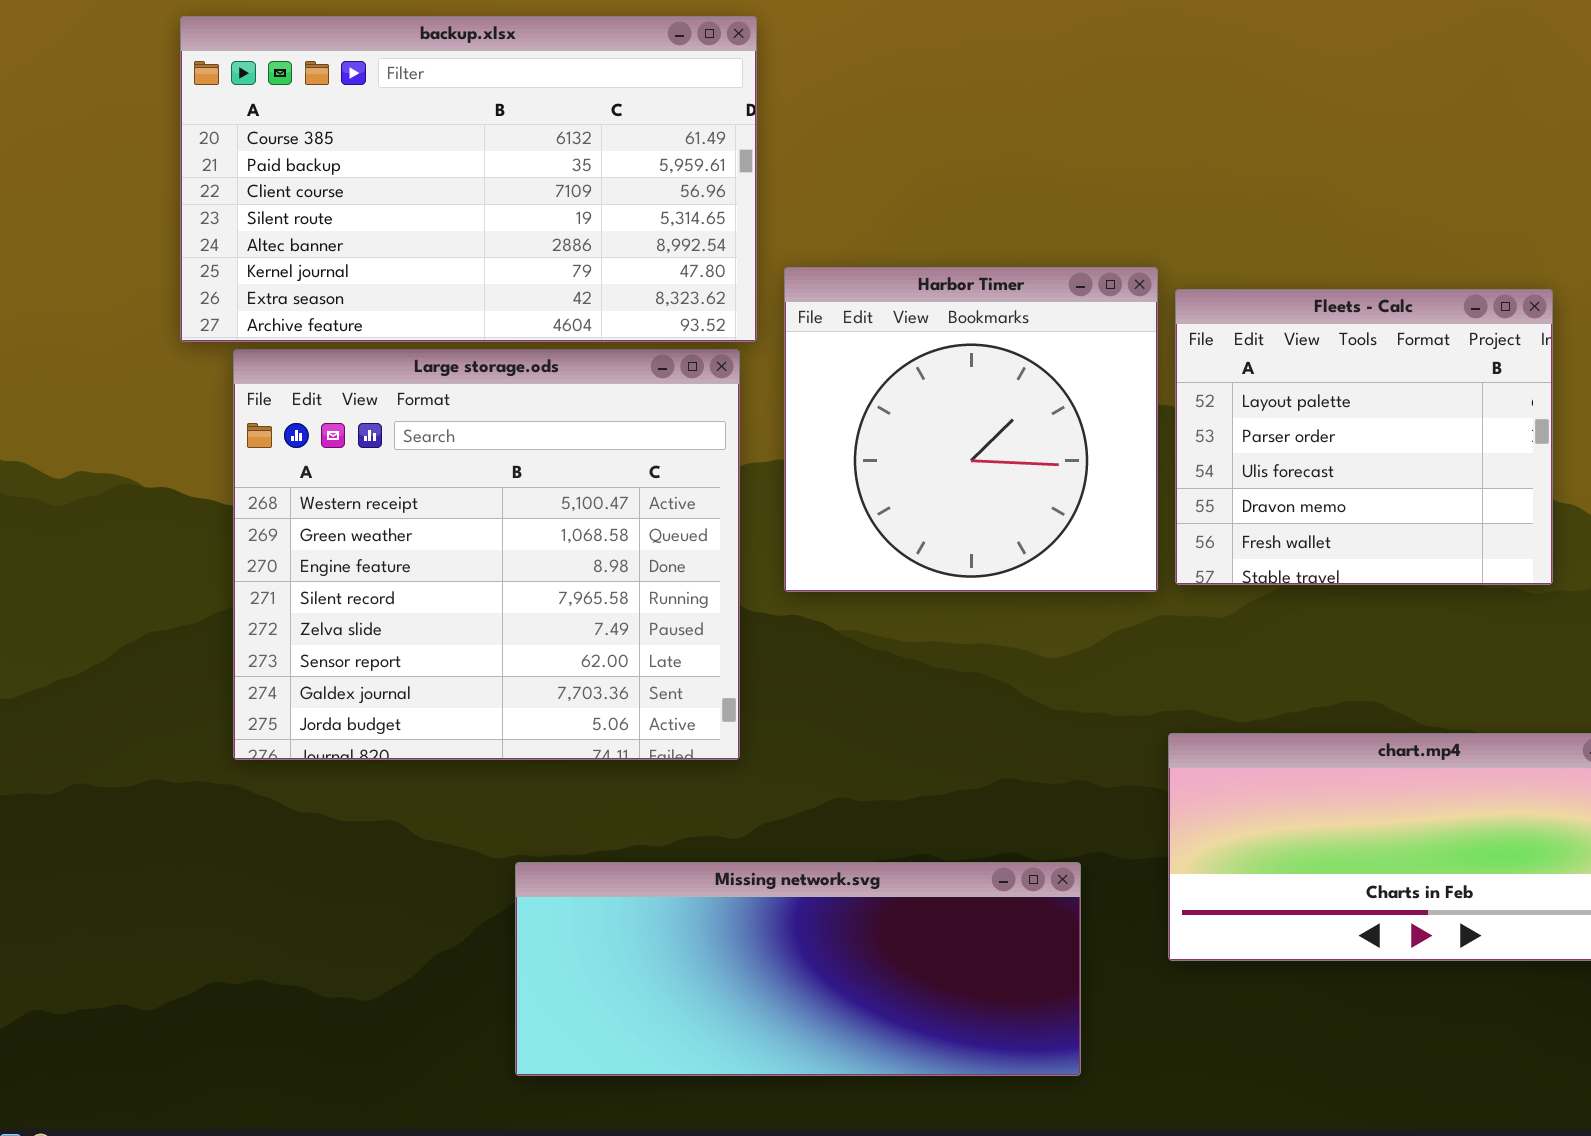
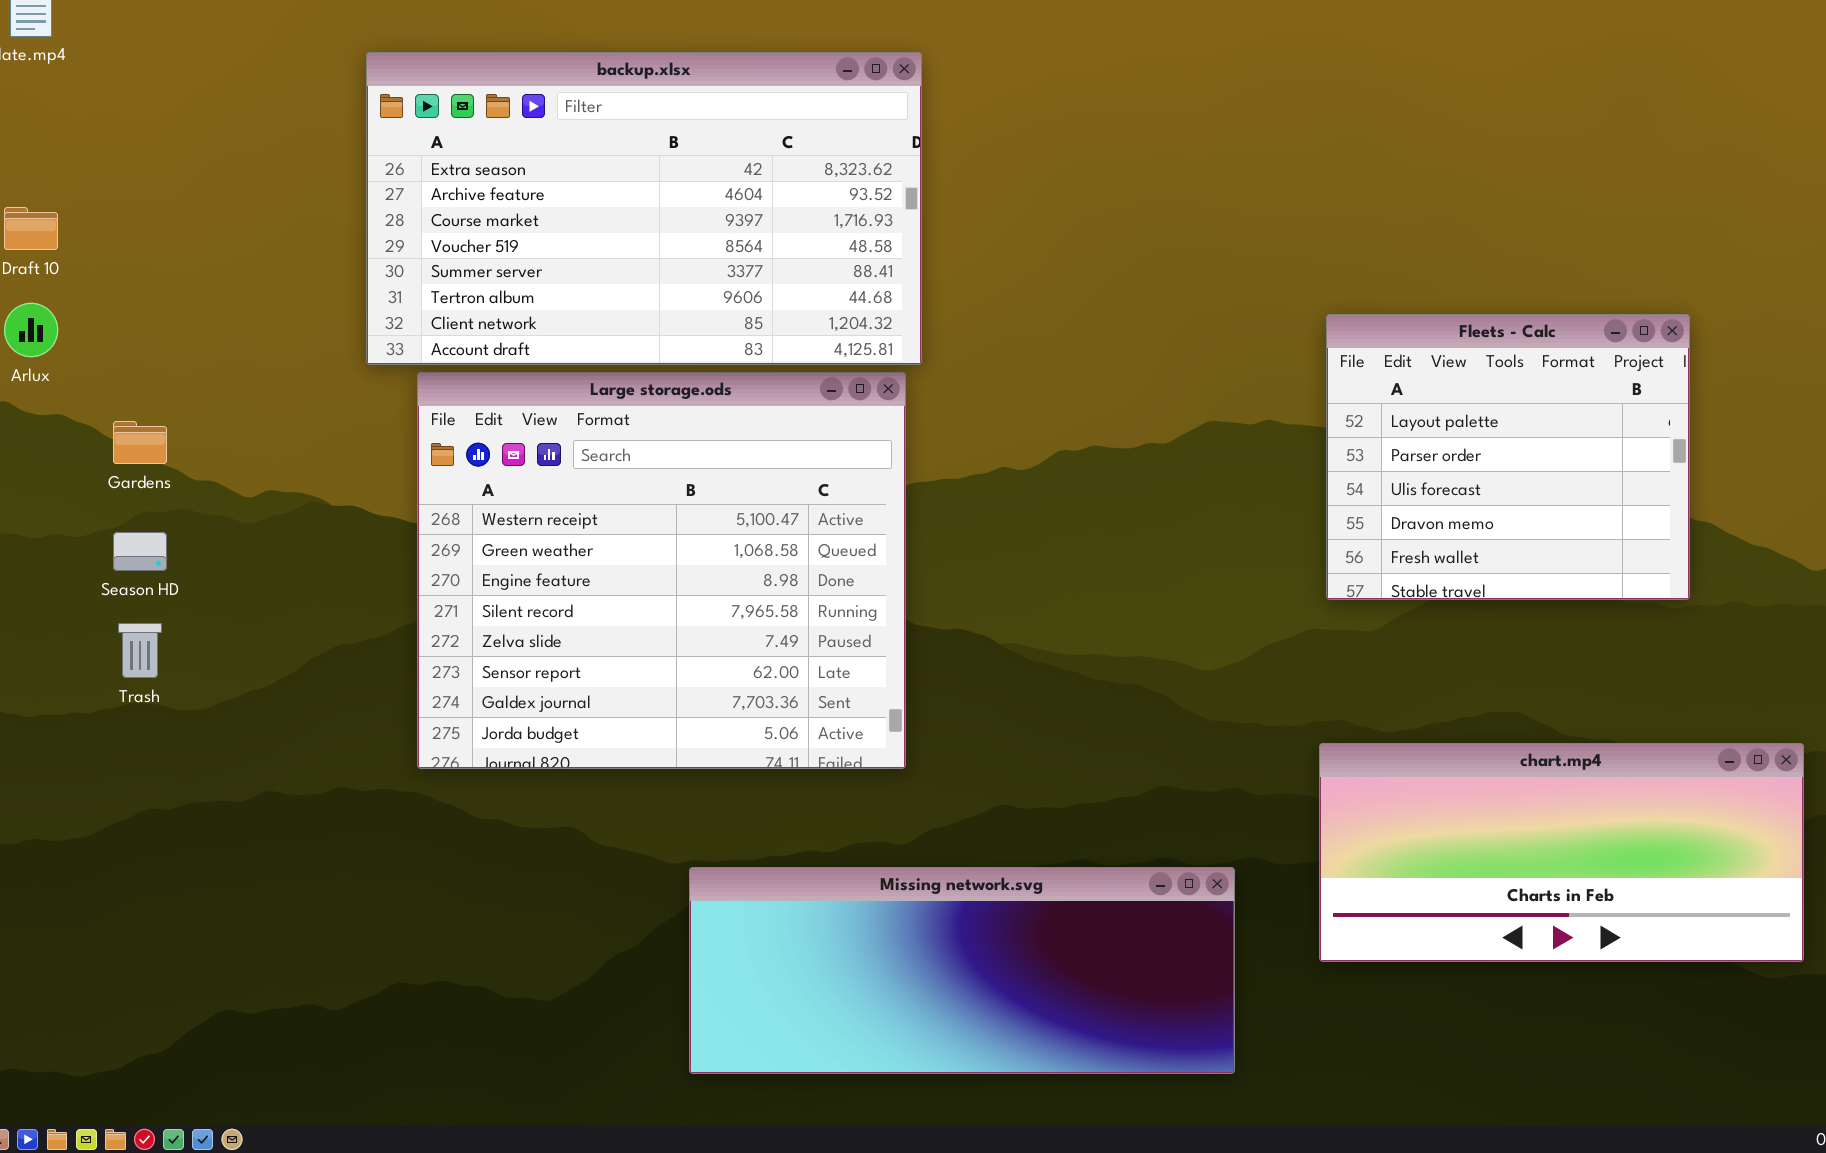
backup.xlsx: [180,16,757,342] -> [366,52,922,365], scrolled down 6 rows
Harbor Timer: [784,267,1158,592] -> none, closed

